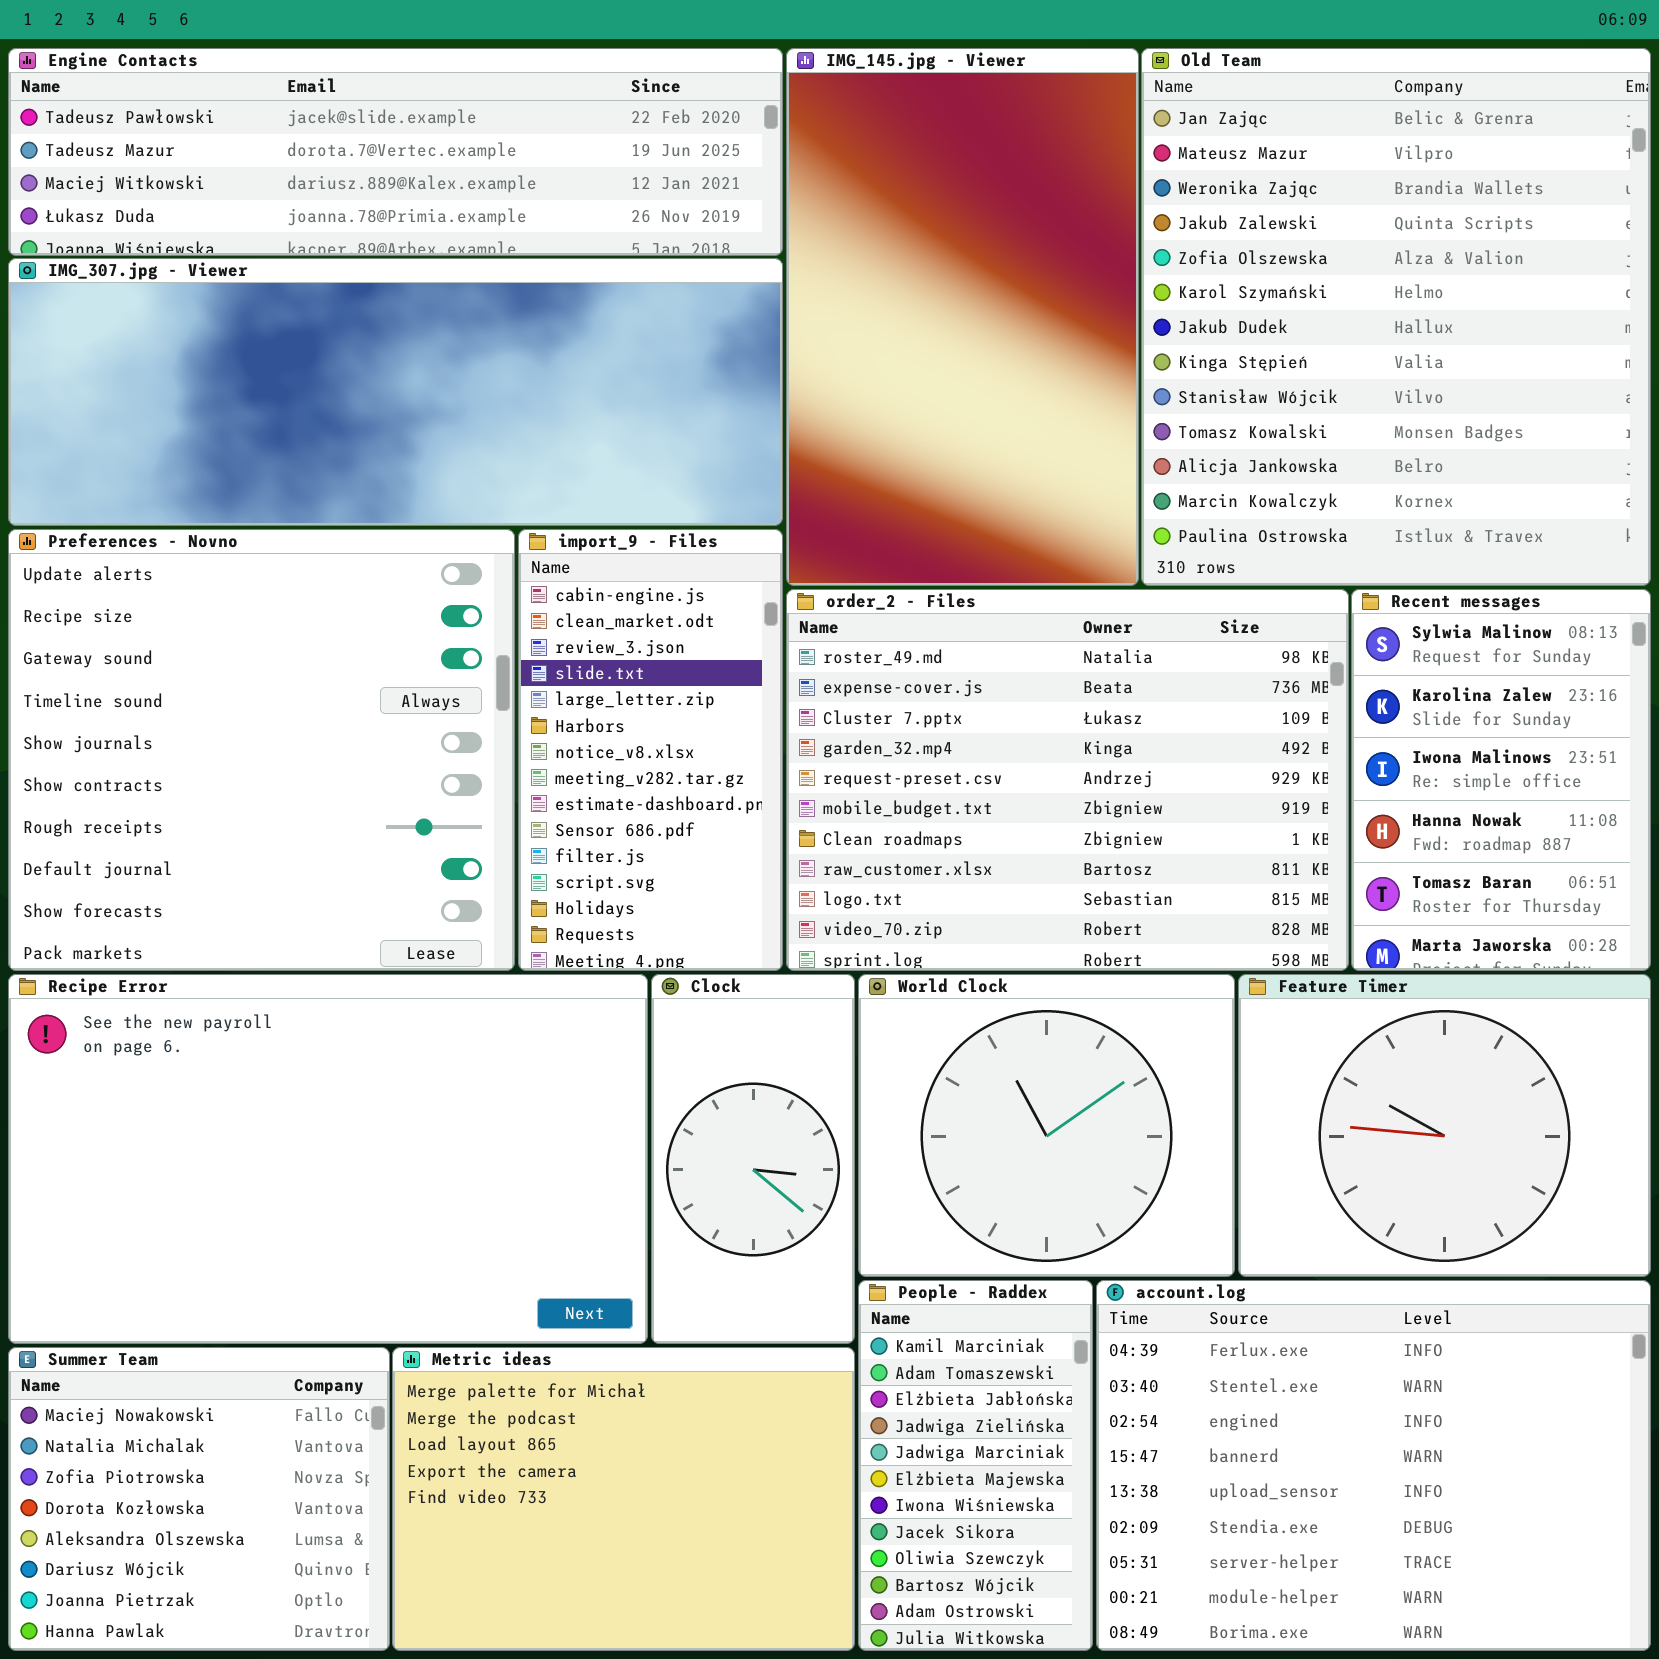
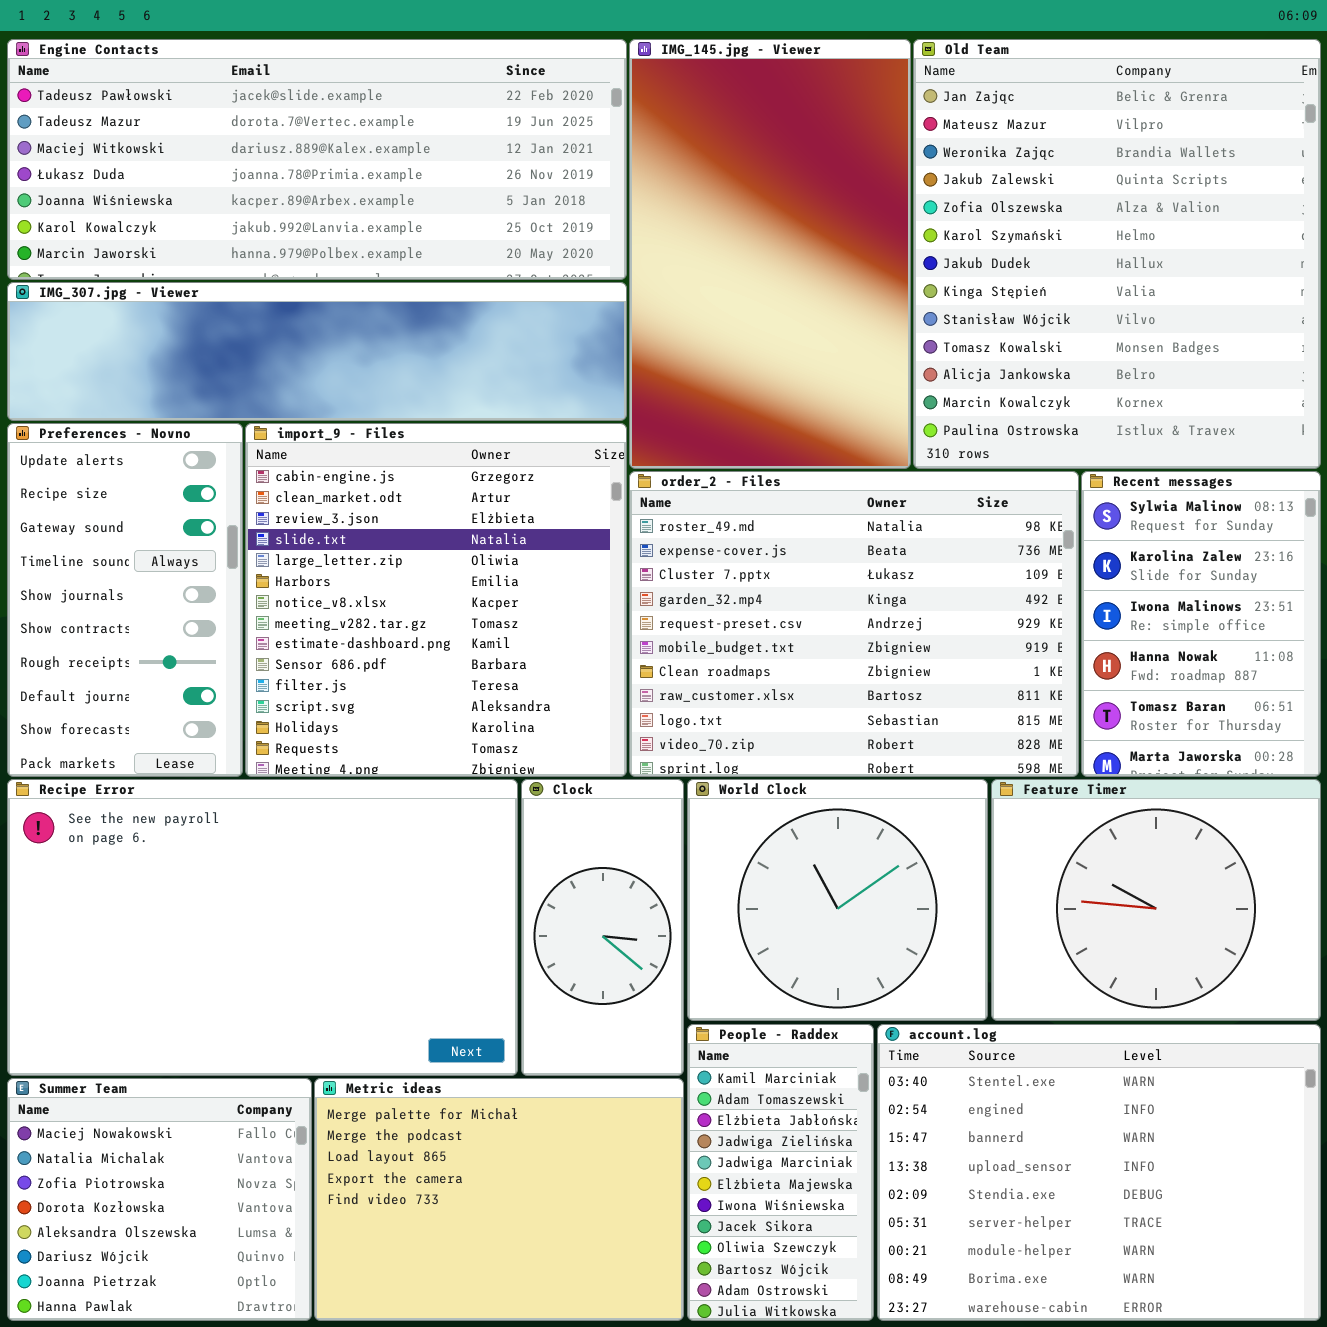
Engine Contacts: [8,48,783,256] -> [7,39,627,280], resized
IMG_307.jpg - Viewer: [8,258,783,526] -> [7,282,627,421], resized
Preferences - Novno: [8,529,515,971] -> [7,423,243,777], resized
import_9 - Files: [518,529,783,971] -> [245,423,627,777], resized
account.log: [1096,1280,1651,1651] -> [877,1024,1321,1321], scrolled down 1 row

